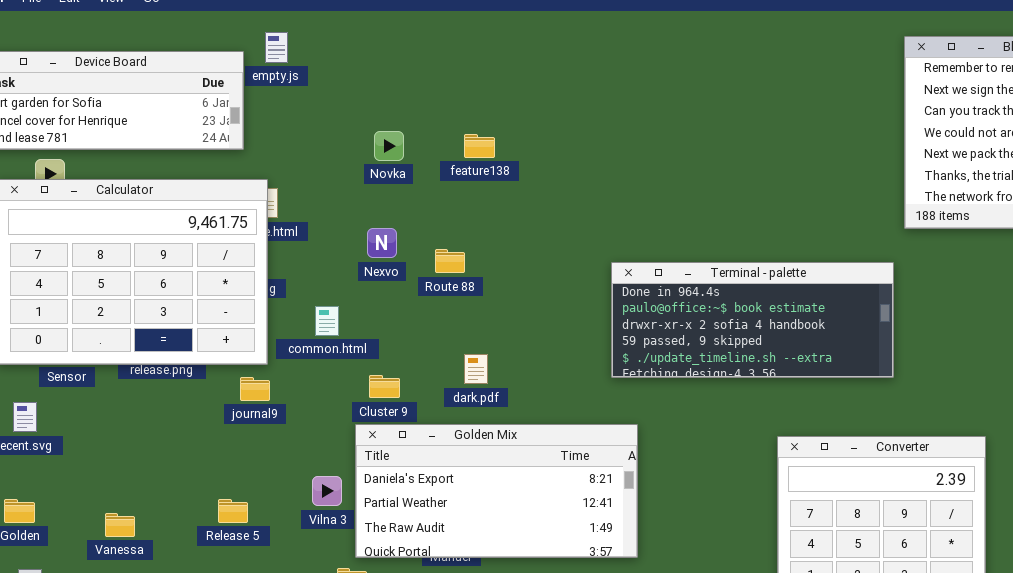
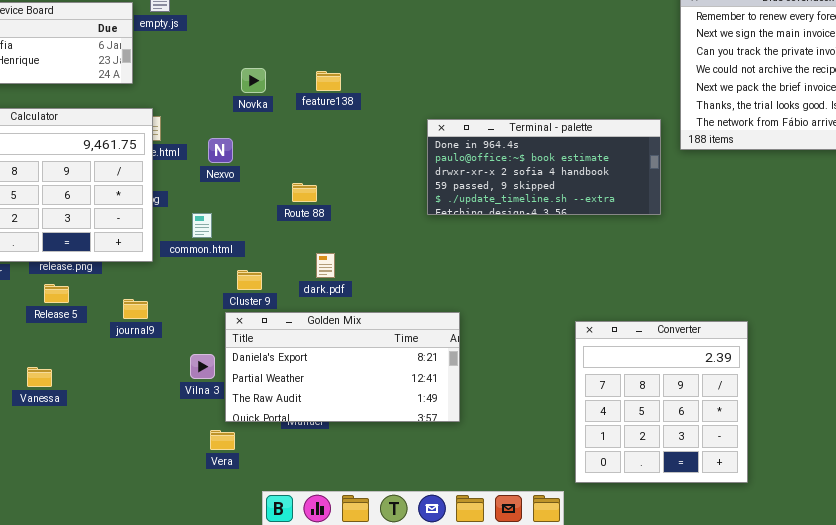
Nexvo: [367,228,397,258] -> [208,138,233,163], moved
Route 88: [435,249,465,273] -> [292,183,317,202], moved
Terminal - palette: [611,262,894,378] -> [427,119,661,215], moved
journal9: [240,377,270,401] -> [123,299,148,319], moved
Release 5: [218,499,248,523] -> [44,284,69,303], moved
Vanessa: [105,513,135,537] -> [27,367,52,387], moved

